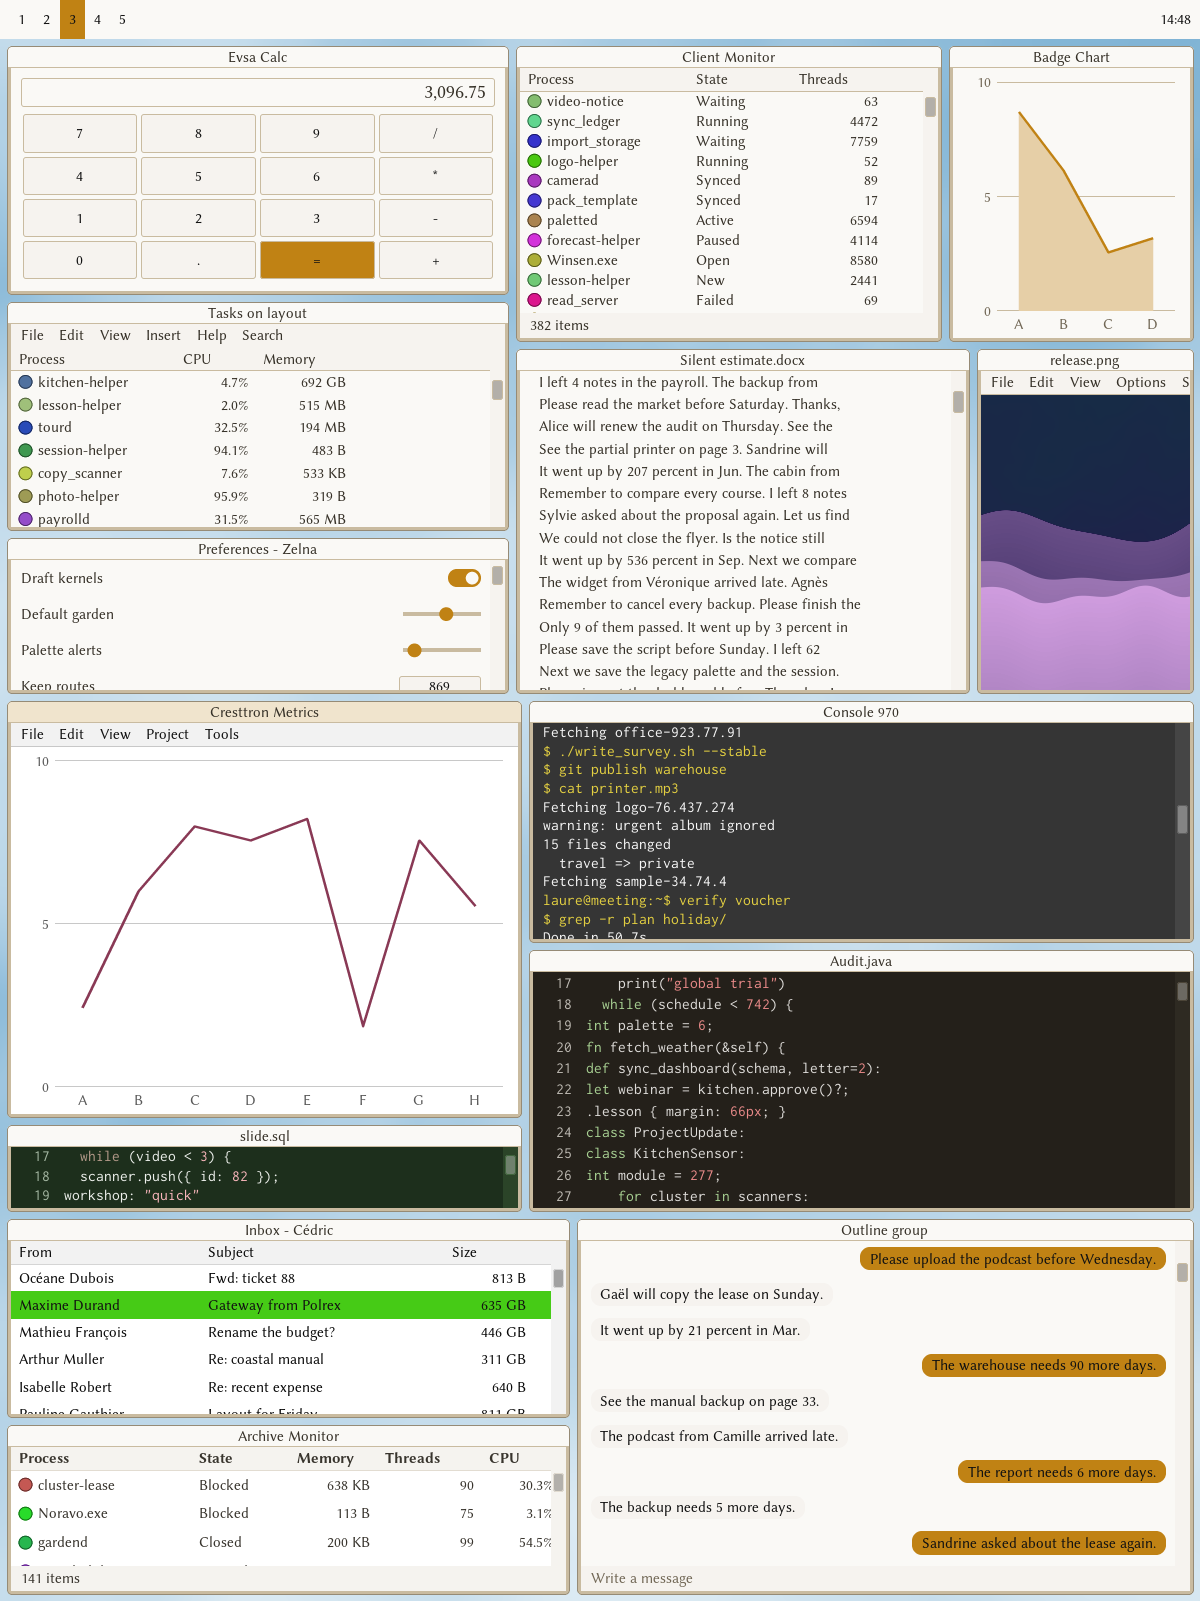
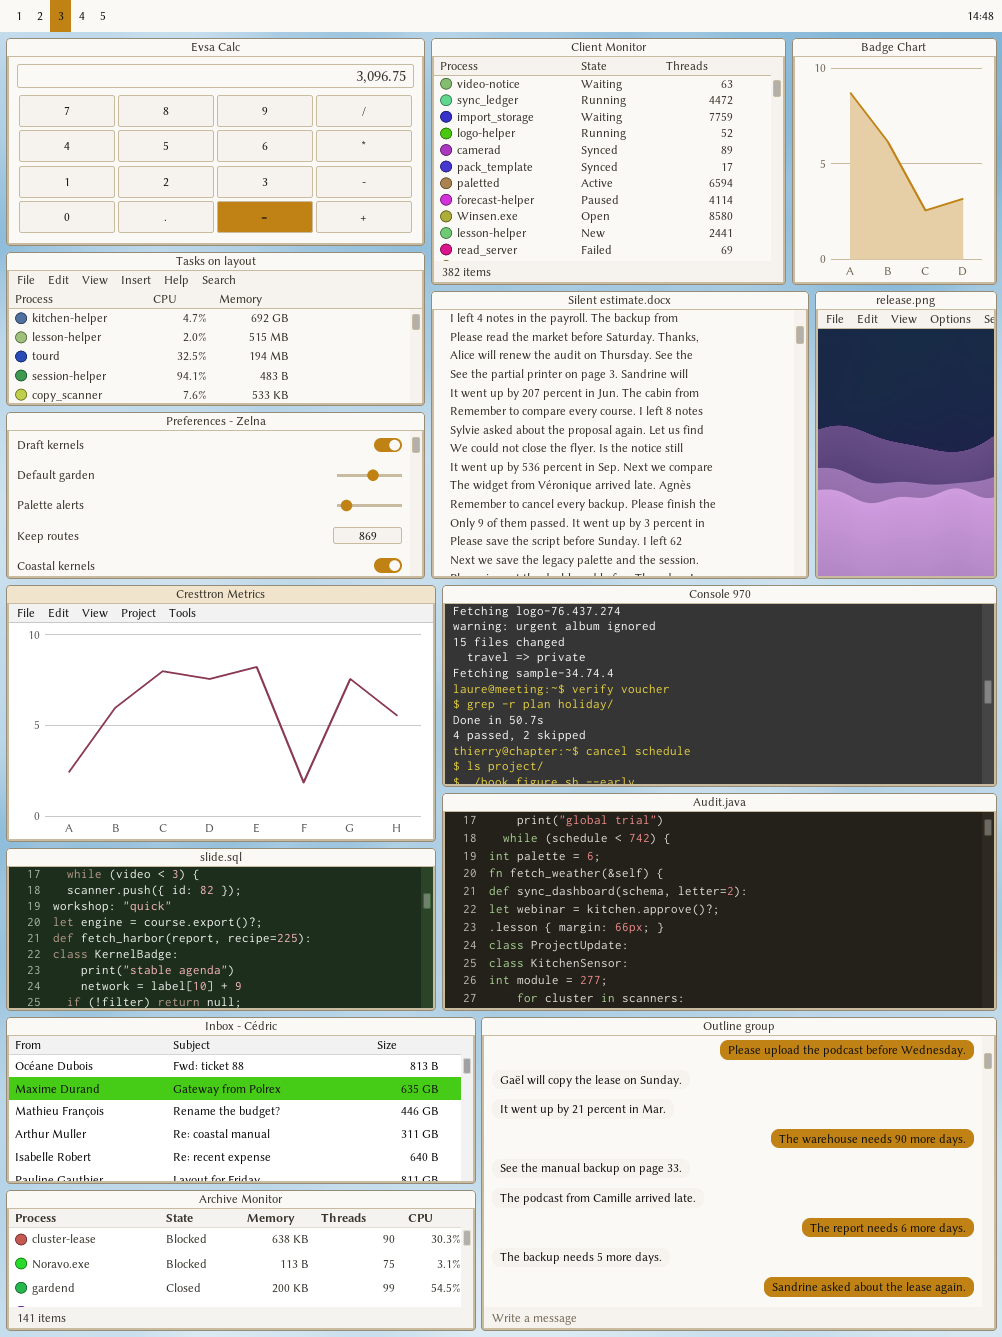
Tasks on layout: [7,302,509,531] -> [6,252,425,406], resized
Preferences - Zelna: [7,538,509,694] -> [6,412,425,579], resized
Cresttron Metrics: [7,701,522,1118] -> [6,585,436,842], resized
Console 970: [529,701,1194,943] -> [442,585,997,787], scrolled down 4 rows
slide.sql: [7,1125,522,1212] -> [6,848,436,1011], resized

